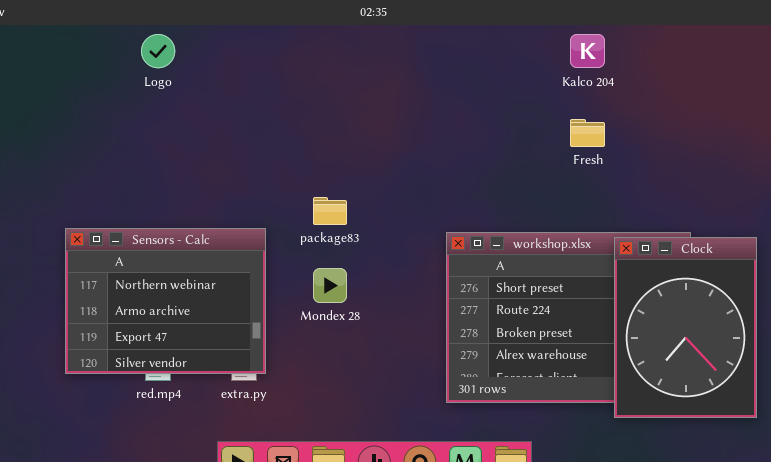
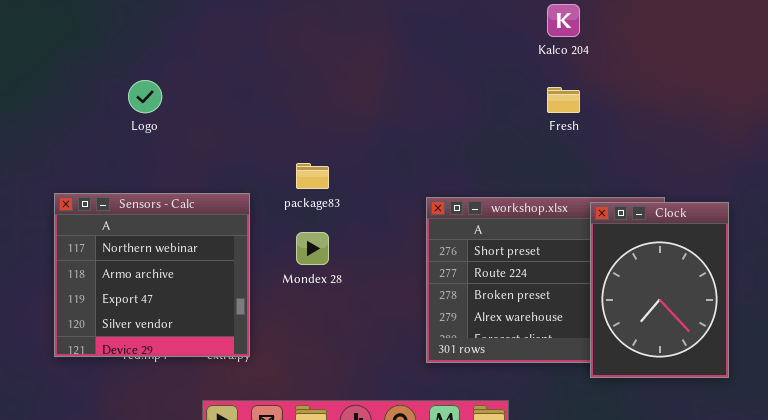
Logo: [141,34,175,68] -> [128,80,162,113], moved
Sensors - Calc: [65,228,266,374] -> [54,193,250,357], resized

